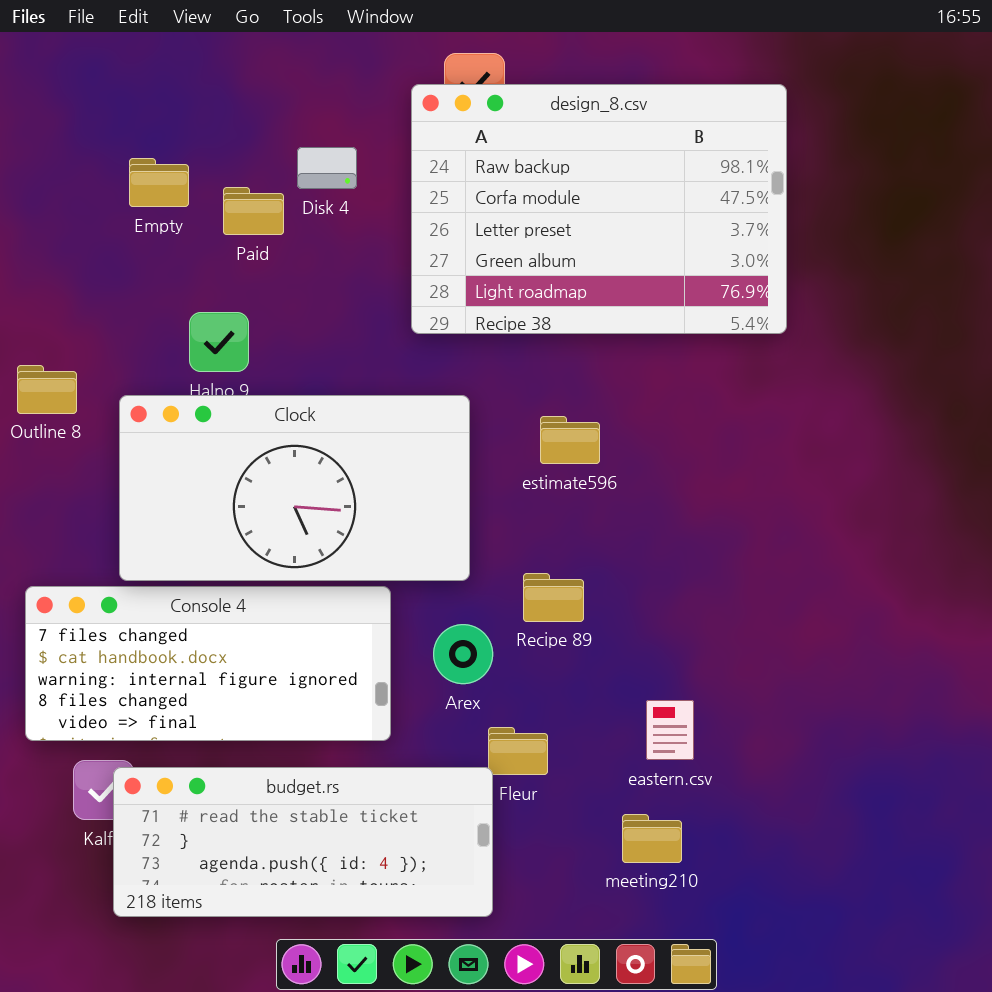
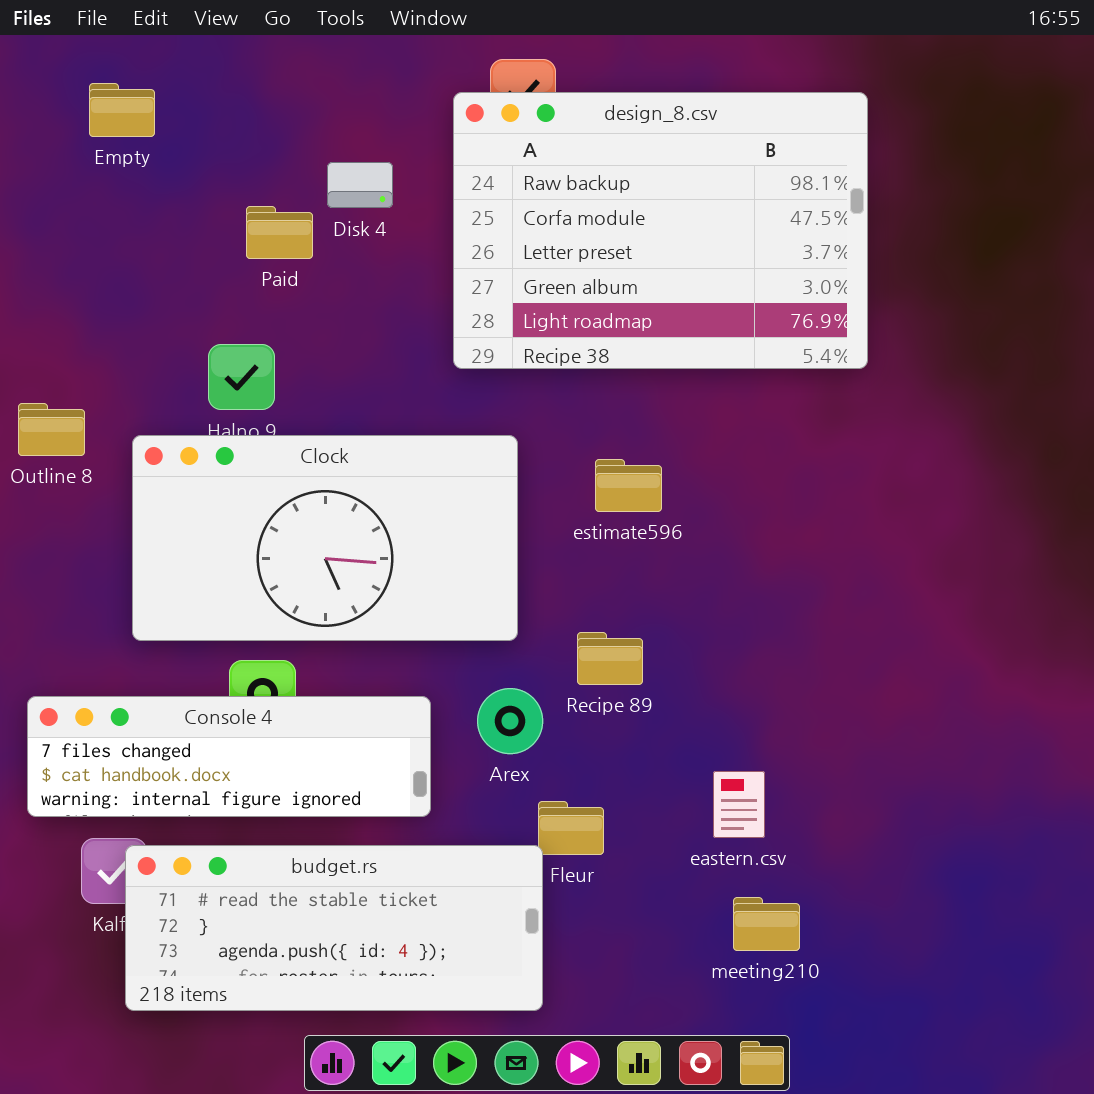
Empty: [129,158,189,207] -> [89,83,155,137], moved
Console 4: [25,586,391,741] -> [27,696,431,817], resized
meeting210: [622,814,682,863] -> [733,897,800,951], moved

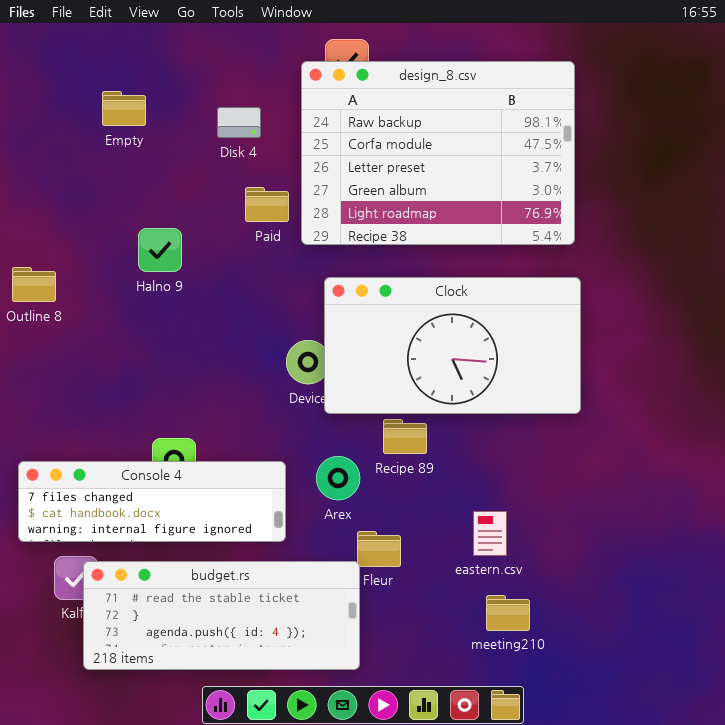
Empty: [89,83,155,137] -> [102,91,146,126], moved
Paid: [246,206,313,259] -> [245,187,289,222], moved
Clock: [132,435,518,641] -> [324,277,581,414], moved

